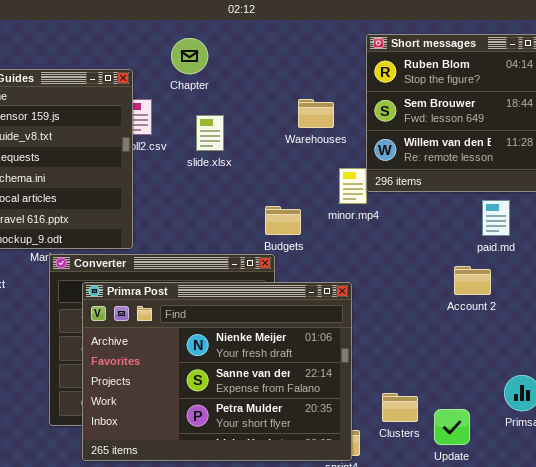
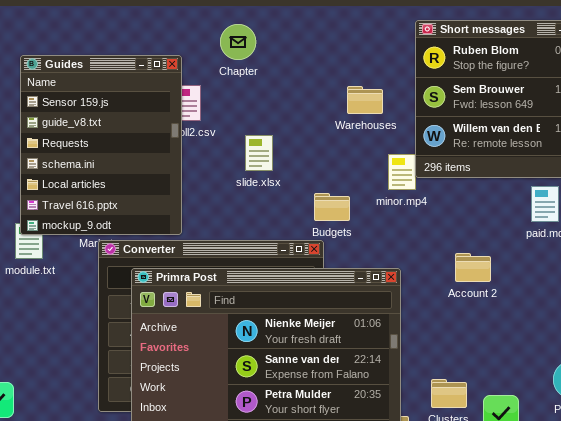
slide.xlsx: [196,115,224,151] -> [245,135,273,171], moved
Account 2: [454,266,491,295] -> [455,253,491,282], moved

